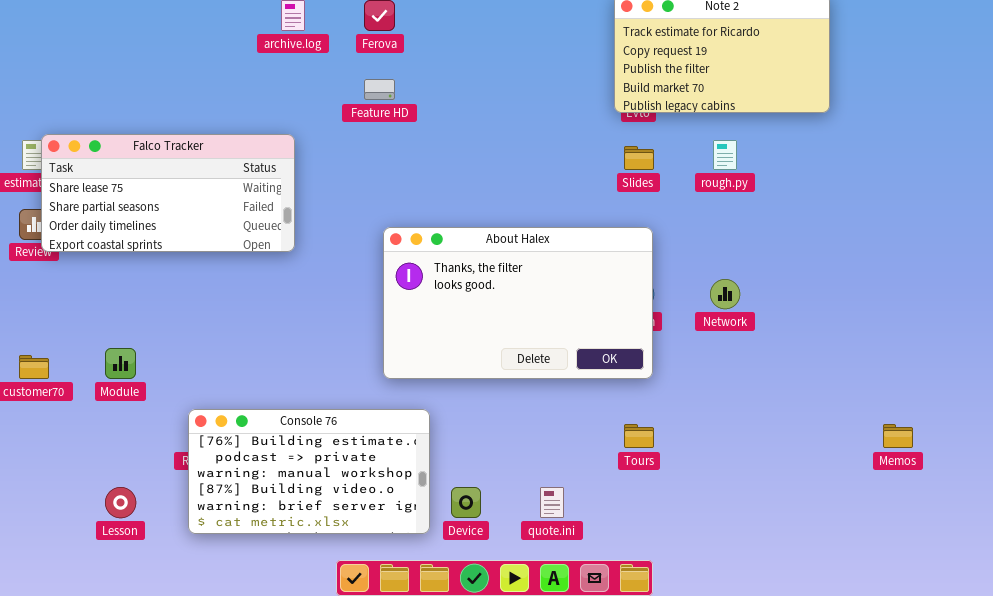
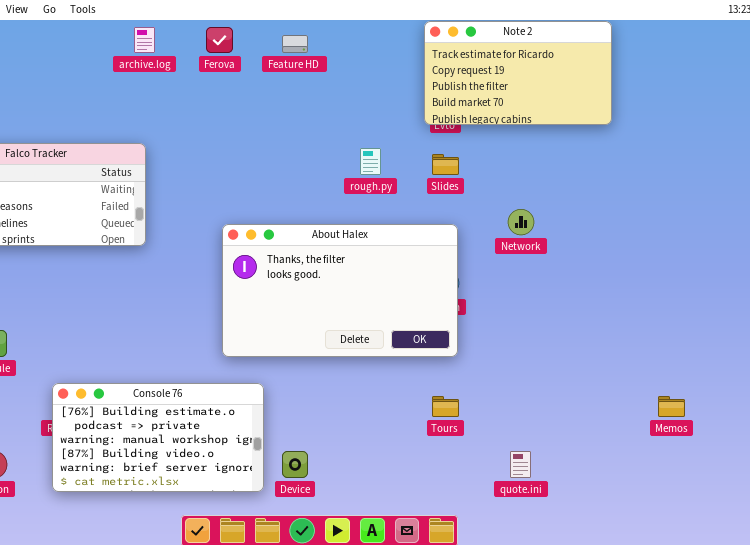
Feature HD: [364,79,395,100] -> [282,35,308,53], moved
rough.py: [713,140,737,170] -> [360,148,381,175], moved
Network: [710,279,740,309] -> [508,209,534,235], moved
quote.ini: [540,487,564,518] -> [510,451,531,478], moved

